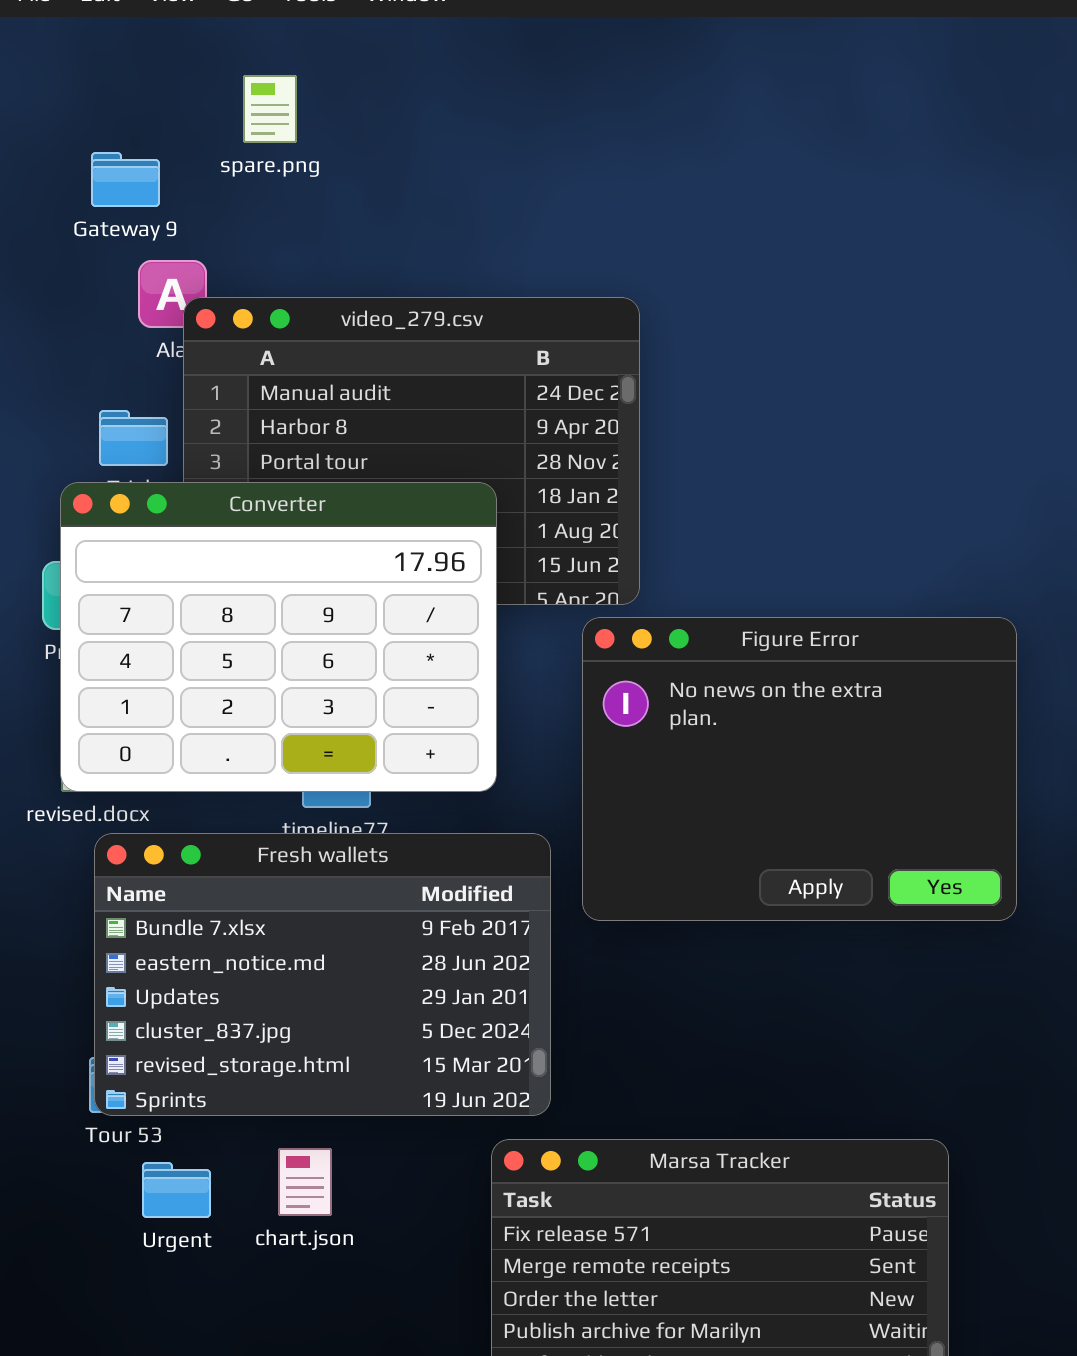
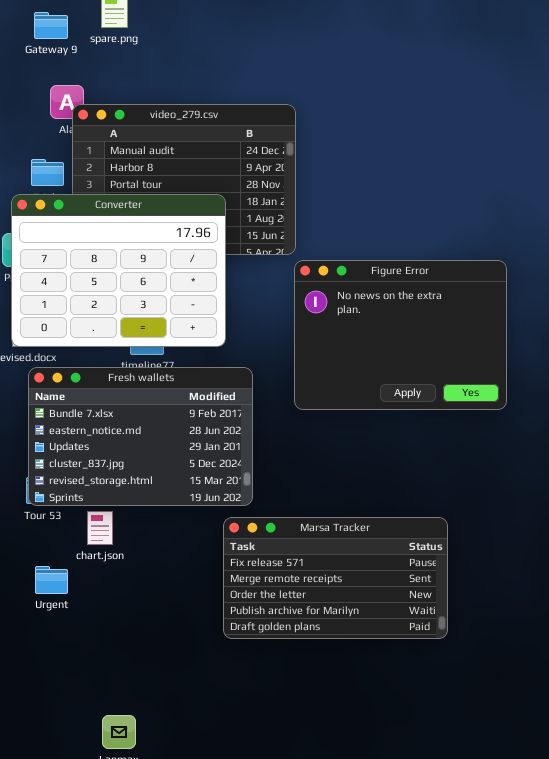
Gateway 9: [91,152,160,207] -> [34,12,68,39], moved
Figure Error: [582,617,1017,921] -> [294,260,507,410], moved
chart.json: [278,1148,332,1216] -> [87,511,113,545], moved
Urgent: [142,1162,211,1218] -> [35,566,68,594], moved

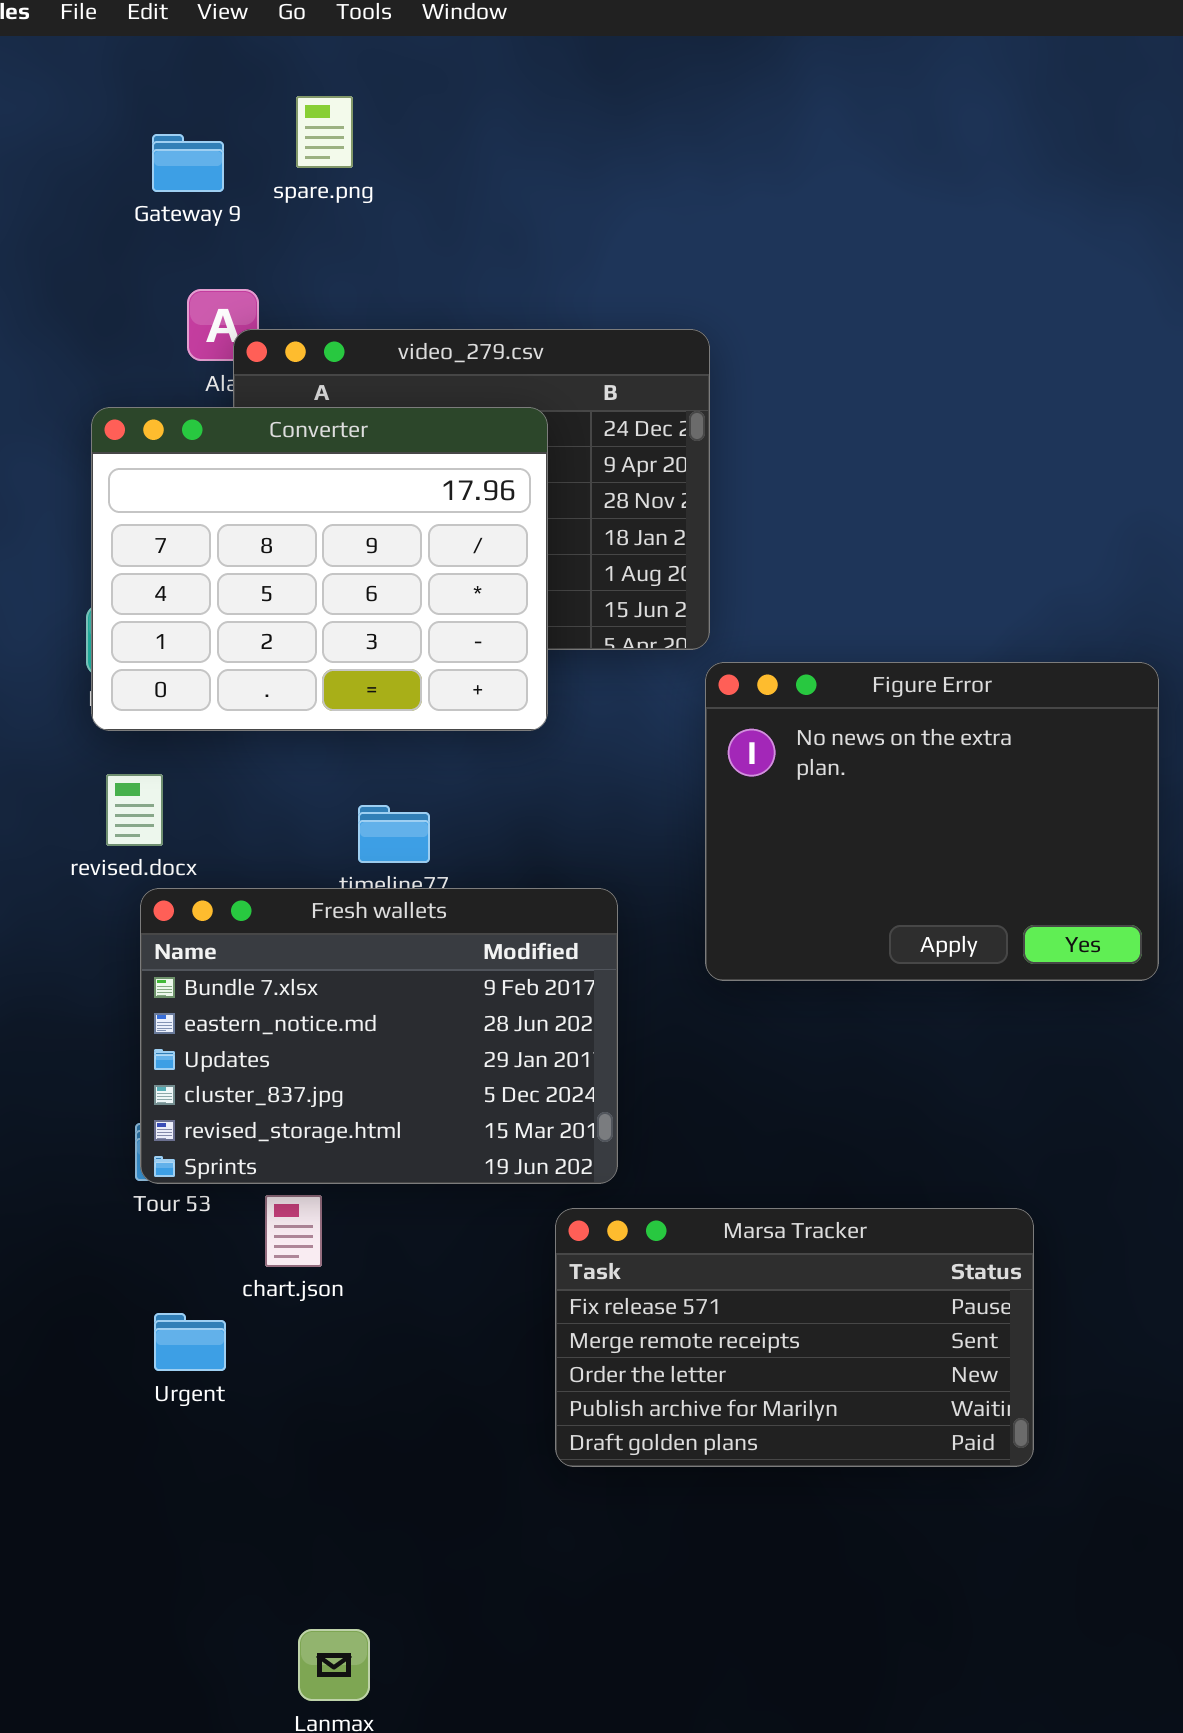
Converter: [11,194,226,347] -> [91,407,548,731], moved

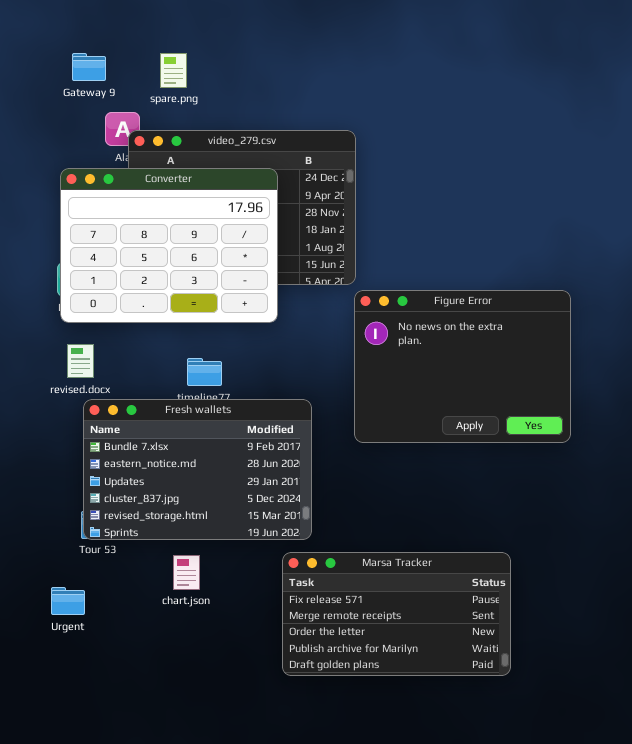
spare.png: [296,96,353,168] -> [160,53,187,88], moved
Gateway 9: [152,134,224,192] -> [72,53,106,81], moved
chart.json: [265,1195,322,1267] -> [173,555,200,590], moved
Urgent: [154,1313,226,1371] -> [51,587,85,615], moved

